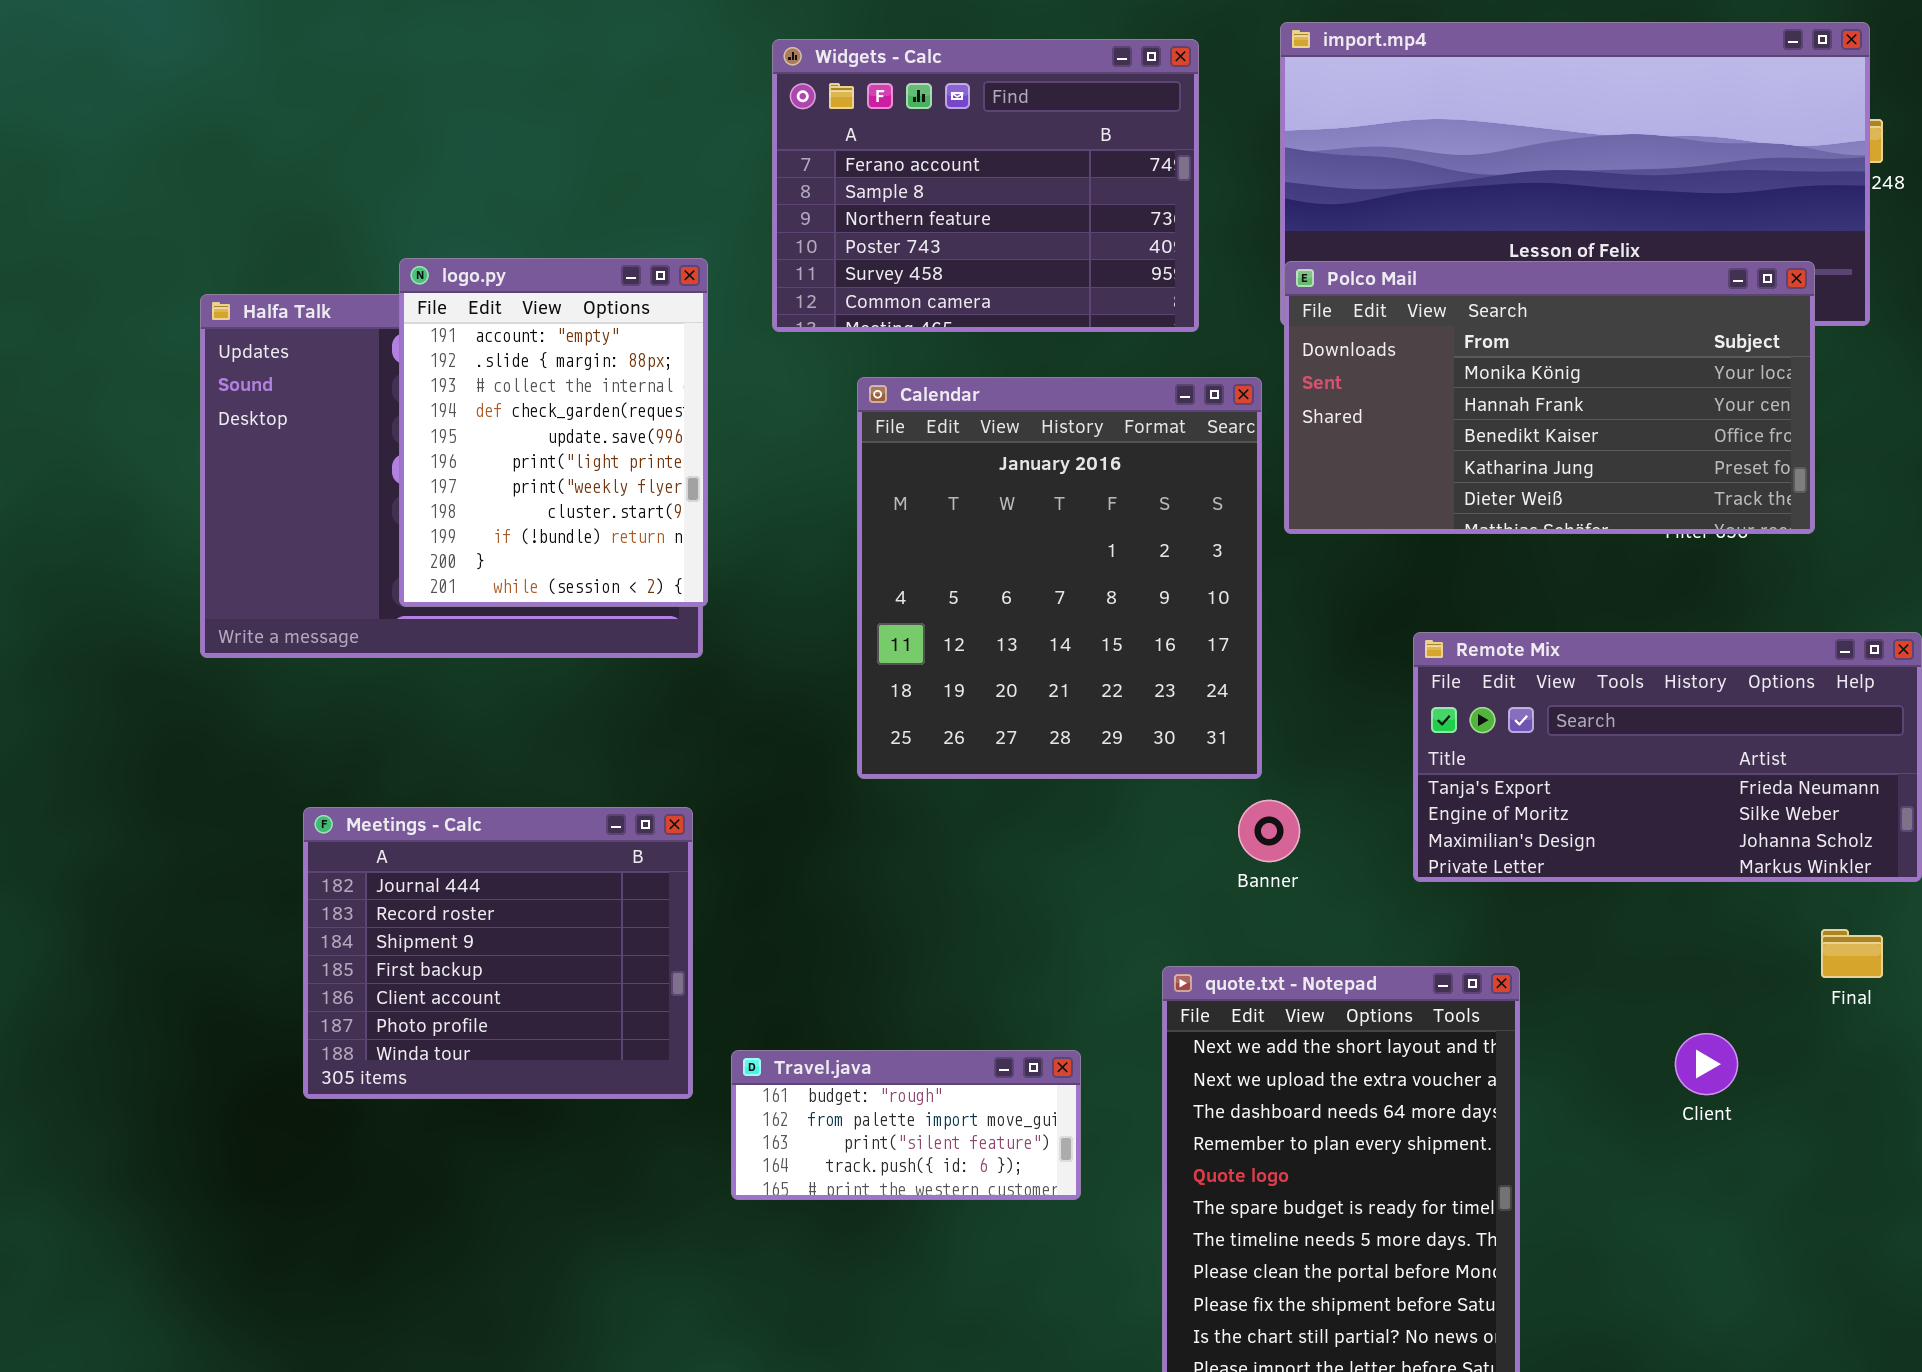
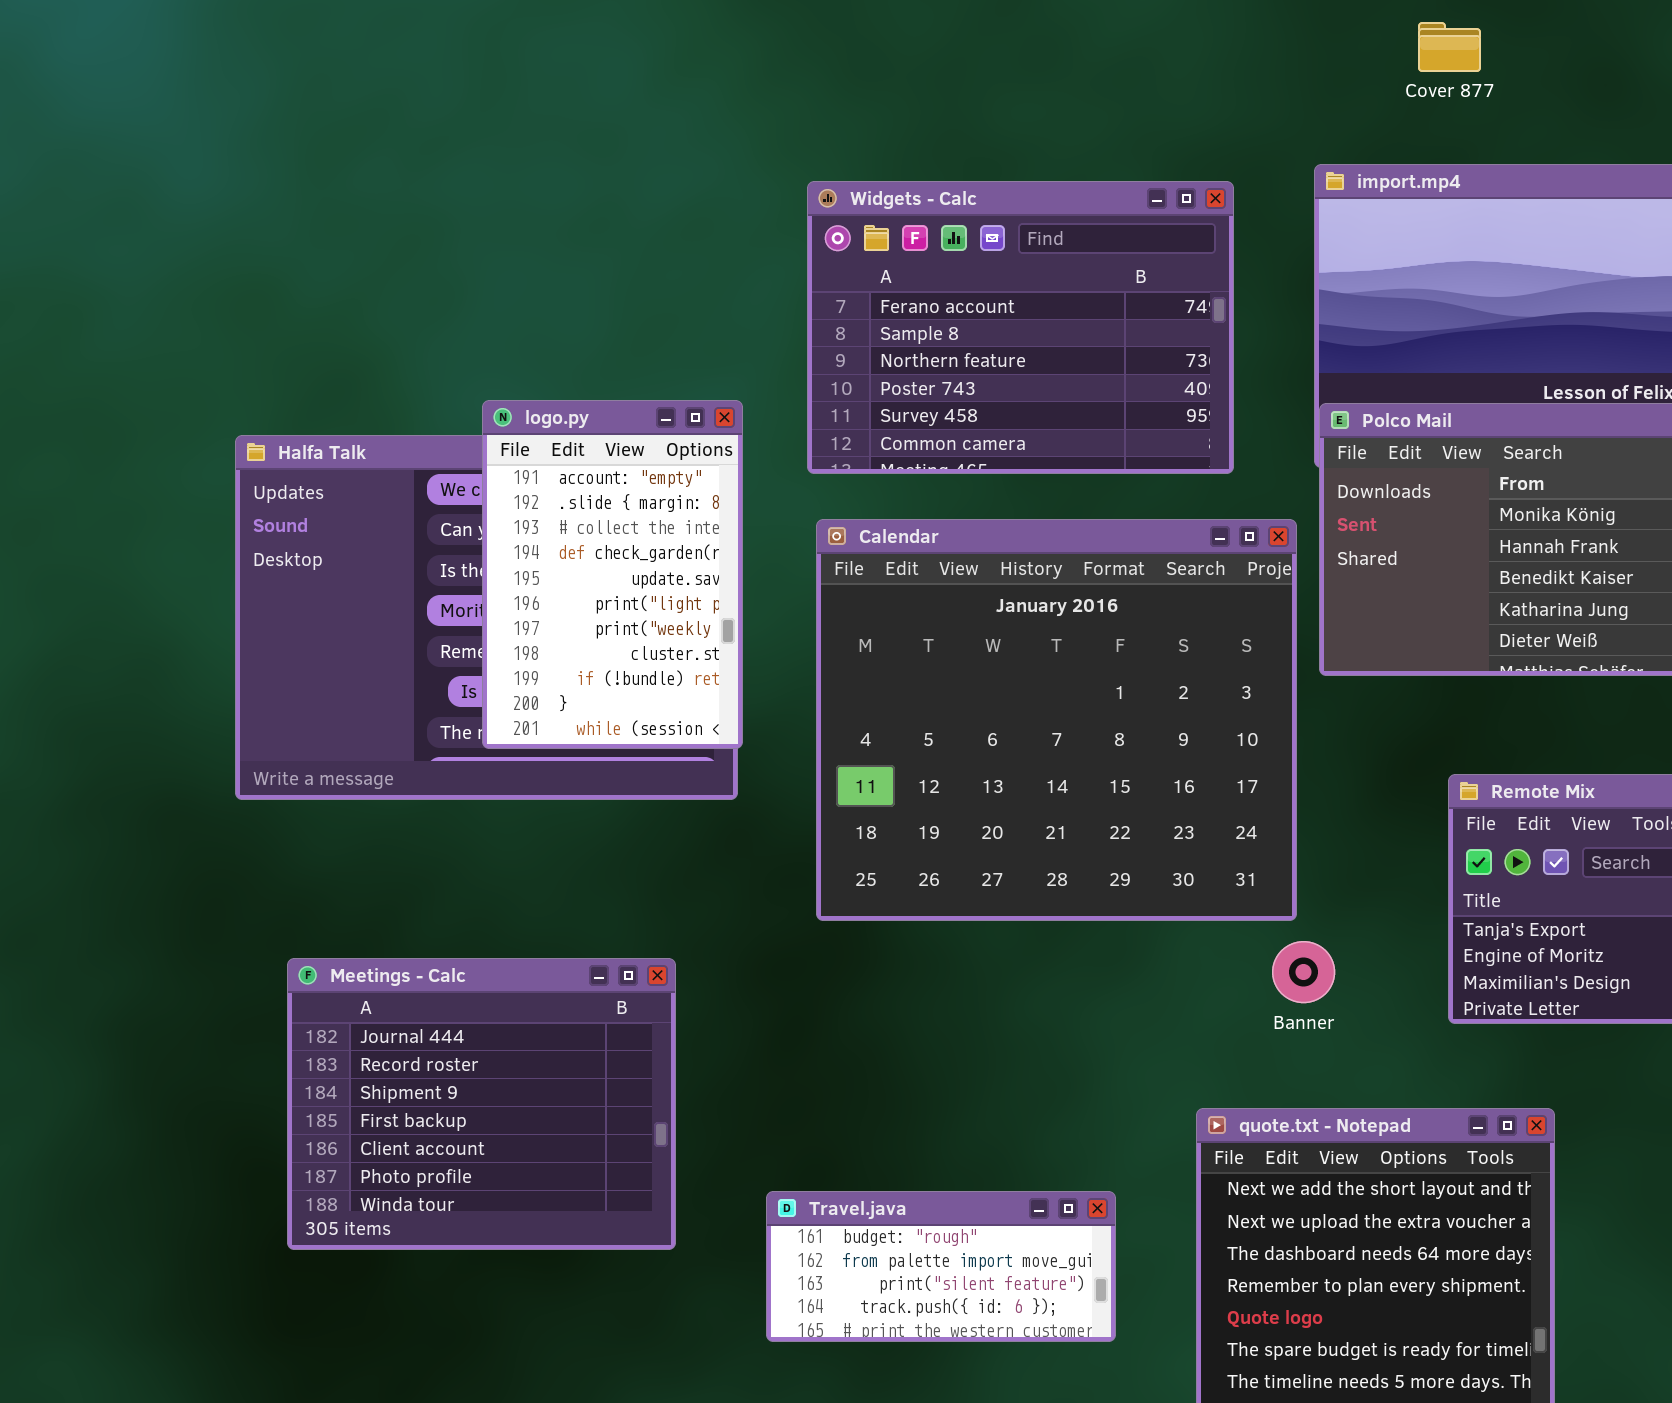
logo.py: [399,258,708,607] -> [482,400,743,749], resized
Calendar: [857,377,1262,779] -> [816,519,1297,921], resized
Meetings - Calc: [303,807,693,1099] -> [287,958,676,1250], moved

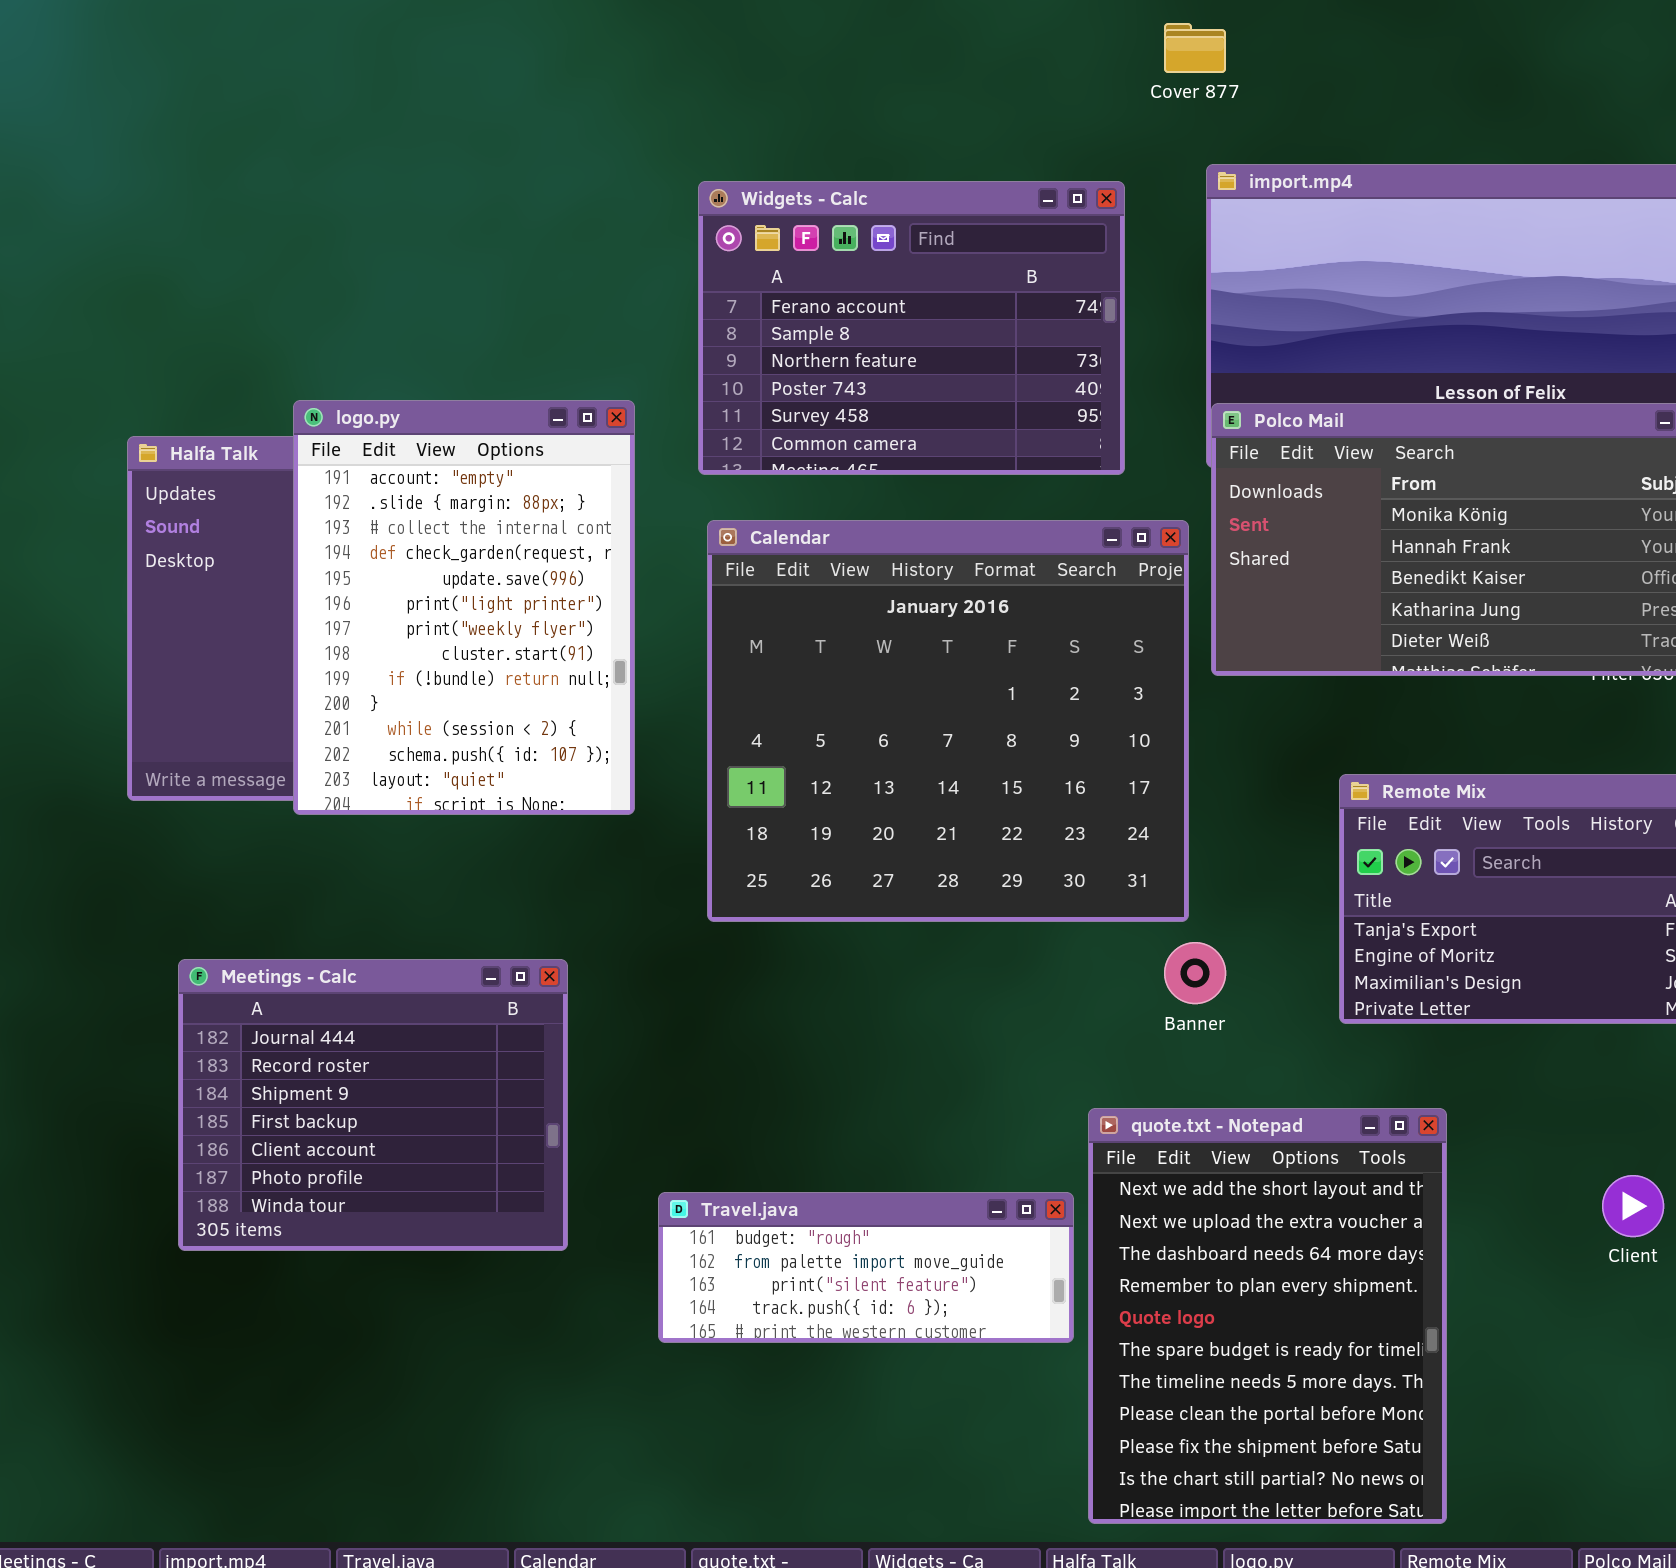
Cover 877: [1418,22,1481,72] -> [1164,23,1226,73], moved
logo.py: [482,400,743,749] -> [293,400,635,815], resized
Travel.java: [766,1191,1116,1342] -> [658,1192,1074,1343], resized

